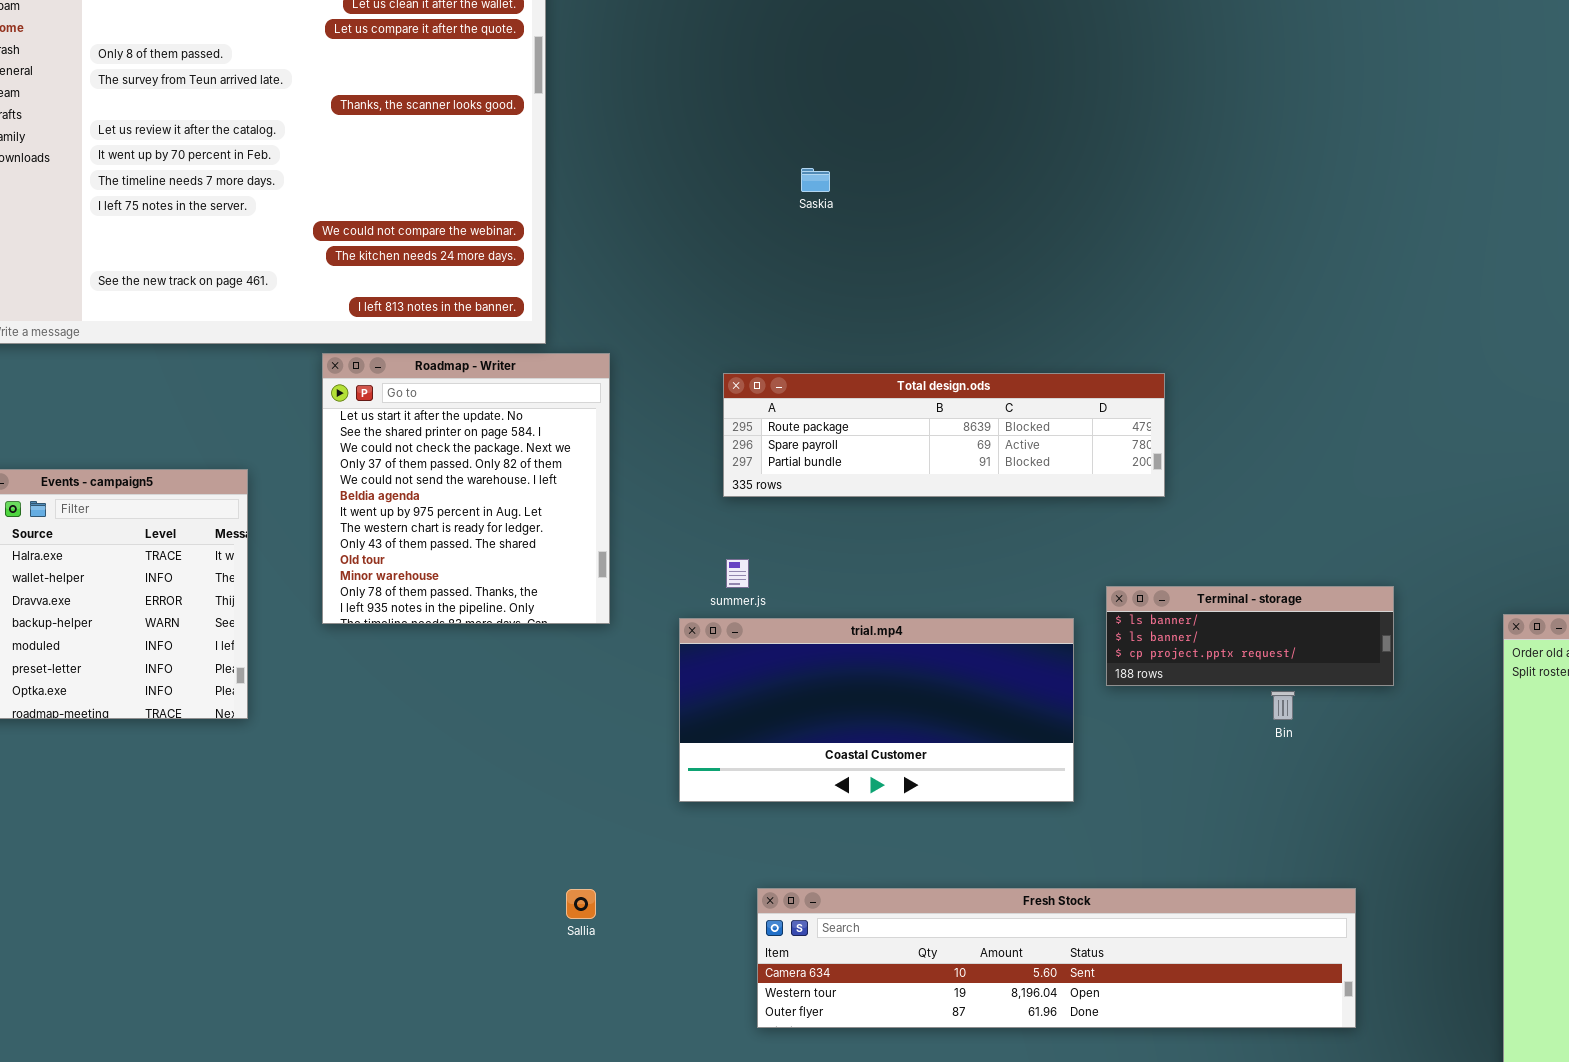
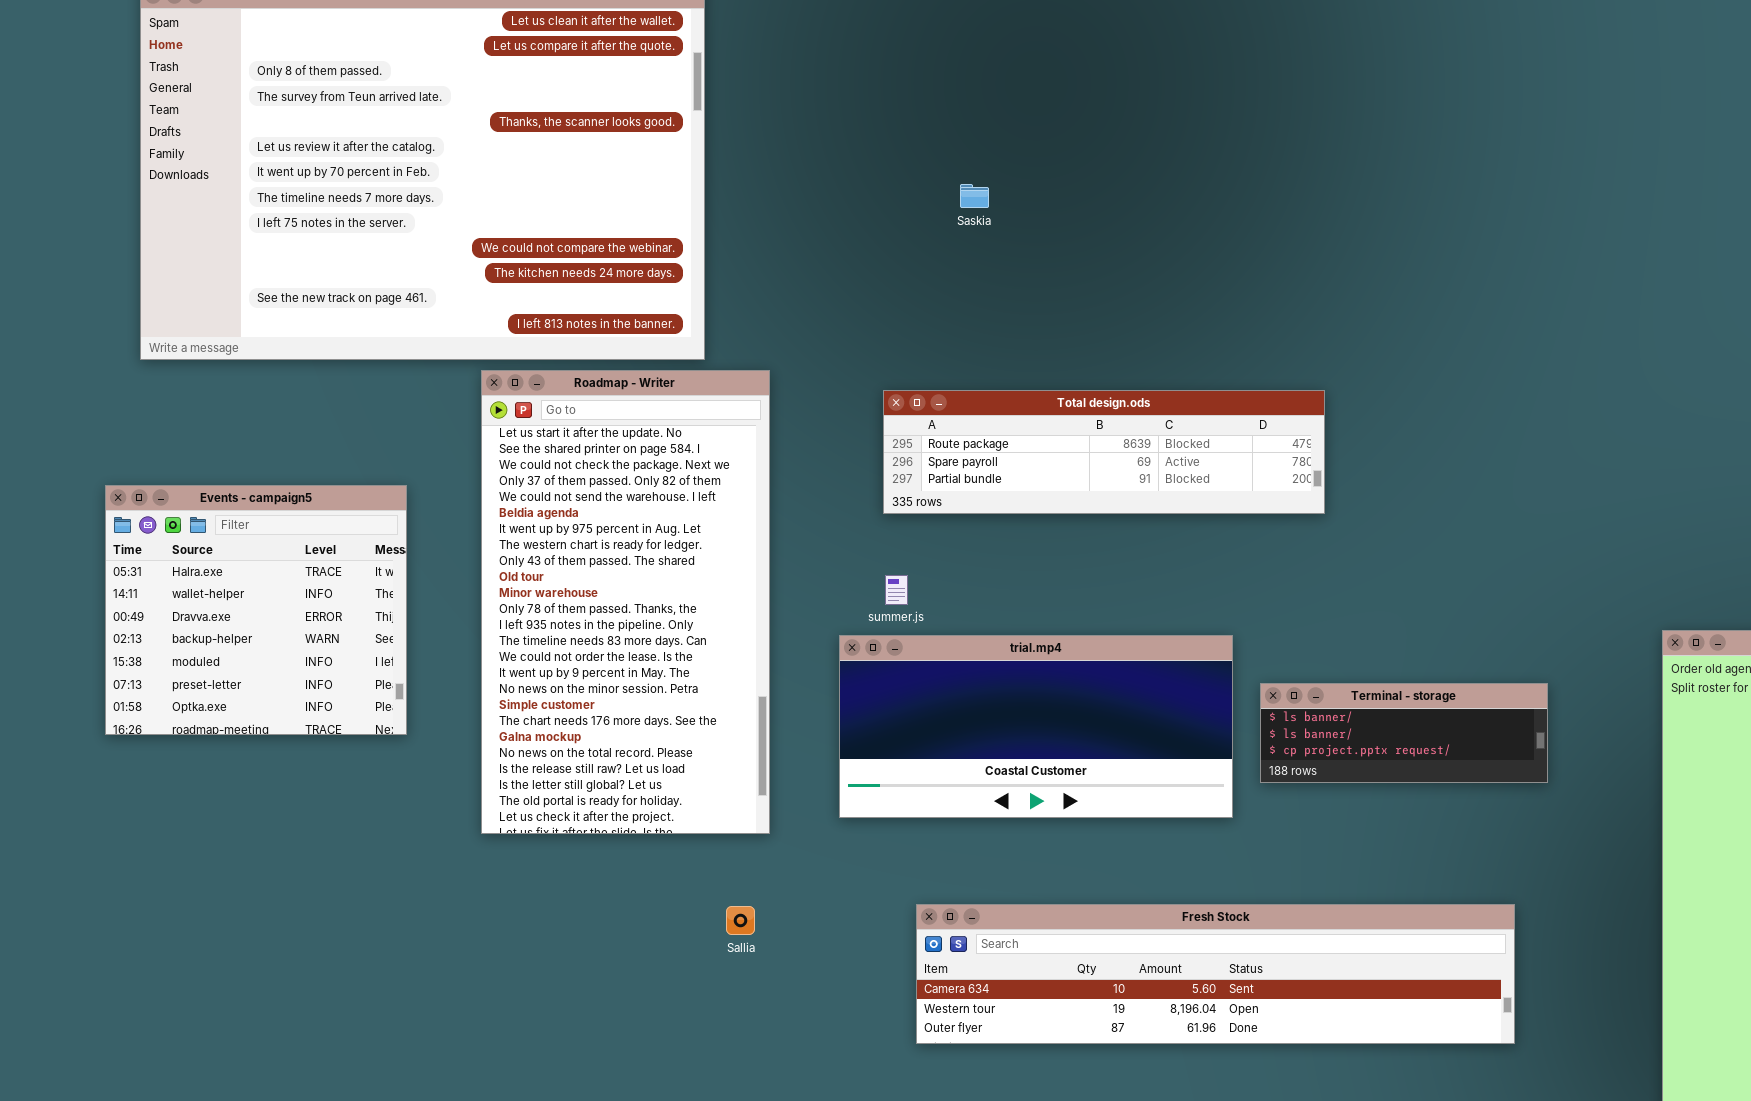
Roadmap - Writer: [322,353,610,624] -> [481,370,770,834], resized
Terminal - storage: [1106,586,1394,686] -> [1260,683,1548,783], moved

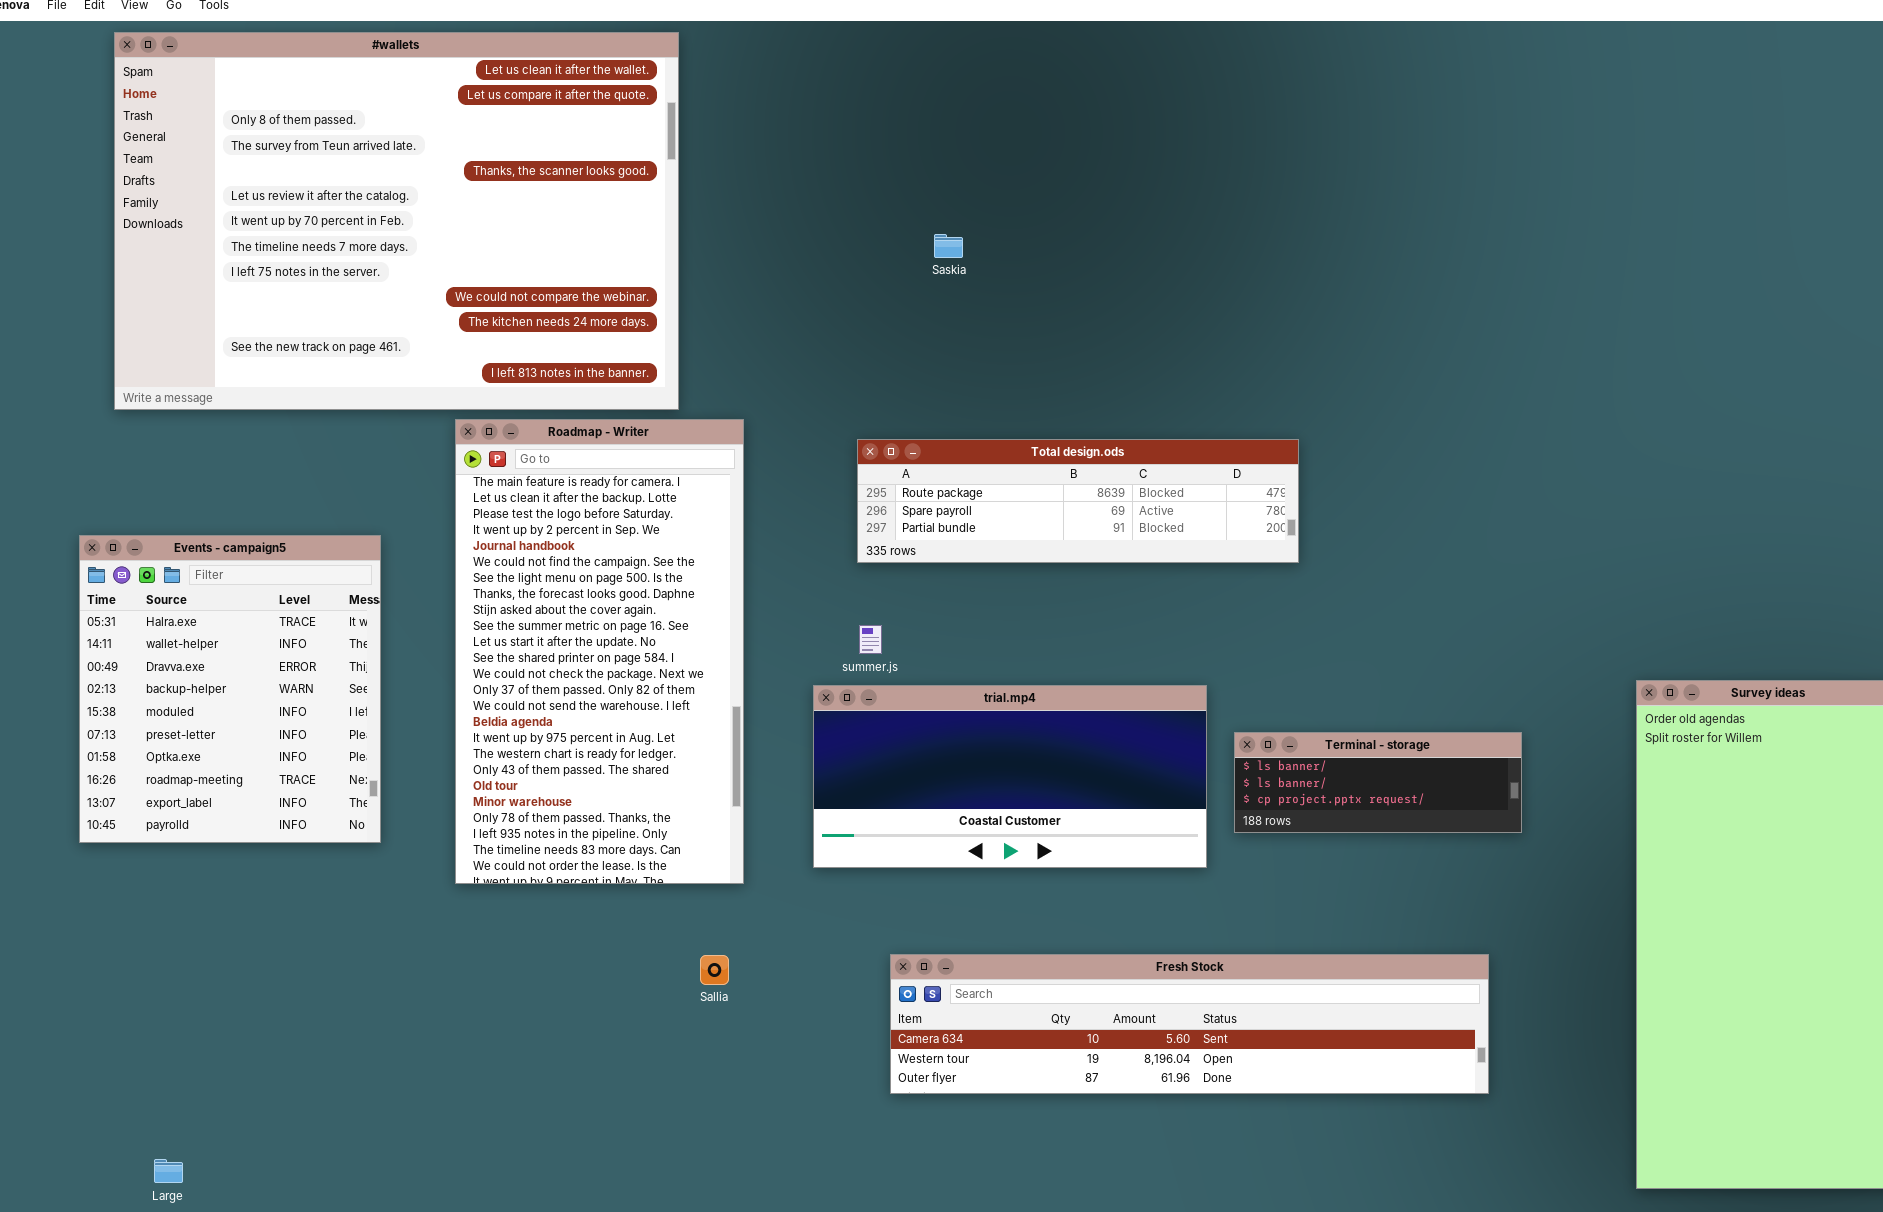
Roadmap - Writer: [481,370,770,834] -> [455,419,744,884], scrolled up 10 rows
Events - campaign5: [105,485,407,735] -> [79,535,381,843], resized

